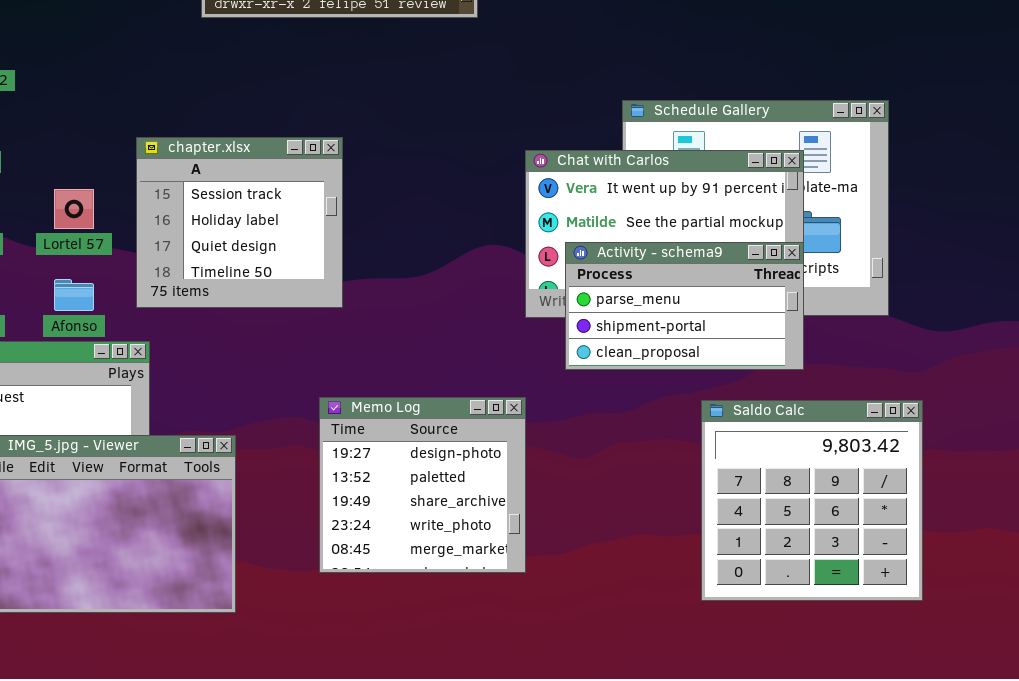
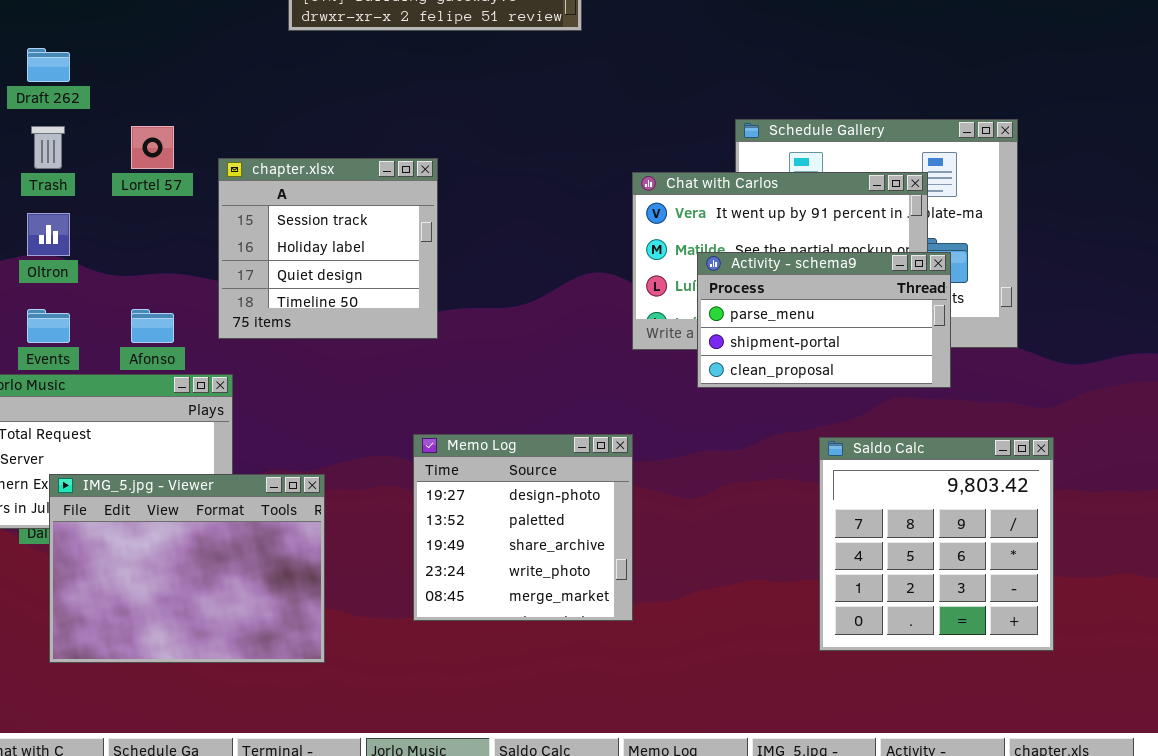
Lortel 57: [54,189,94,229] -> [131,126,174,169], moved
Activity - schema9: [565,242,804,370] -> [697,252,951,388], moved

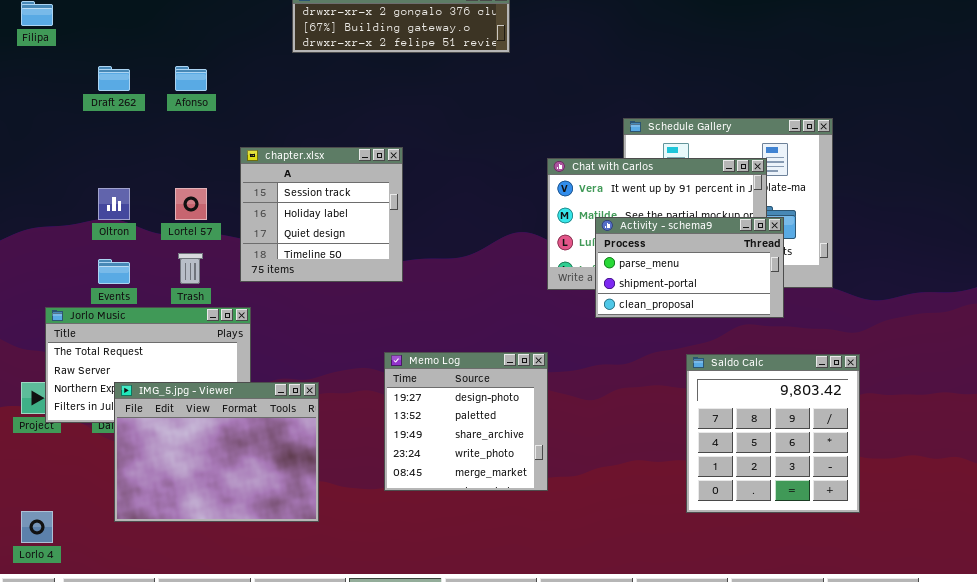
Trash: [31,126,65,169] -> [178,253,203,284], moved
Lortel 57: [131,126,174,169] -> [175,188,207,220], moved
Afonso: [131,309,174,343] -> [175,66,207,91], moved

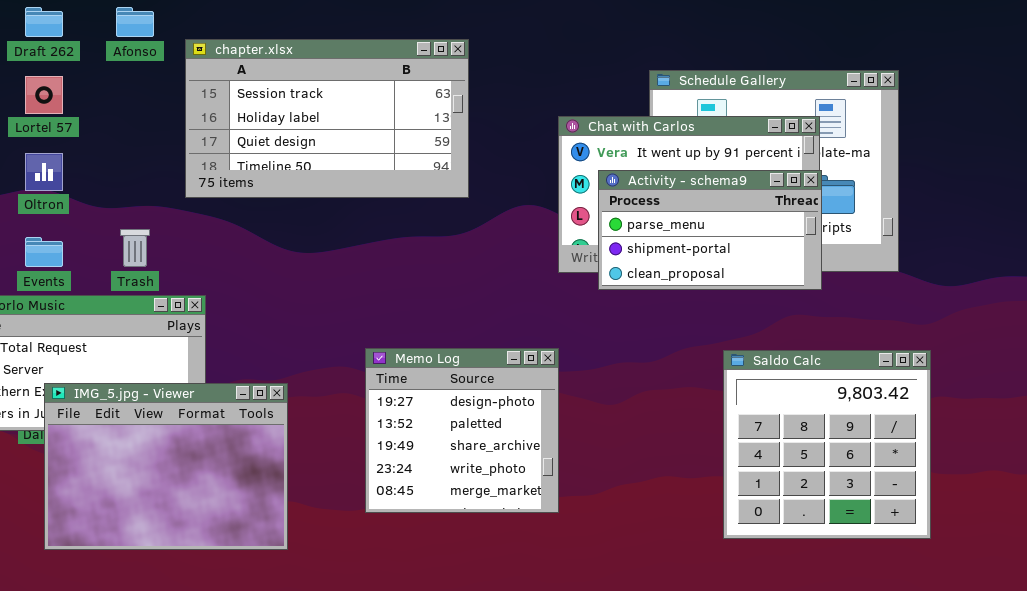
chapter.xlsx: [240,147,403,282] -> [185,39,469,198], moved, resized
Lortel 57: [175,188,207,220] -> [25,76,63,114], moved
Activity - schema9: [595,217,784,318] -> [598,170,822,290], moved

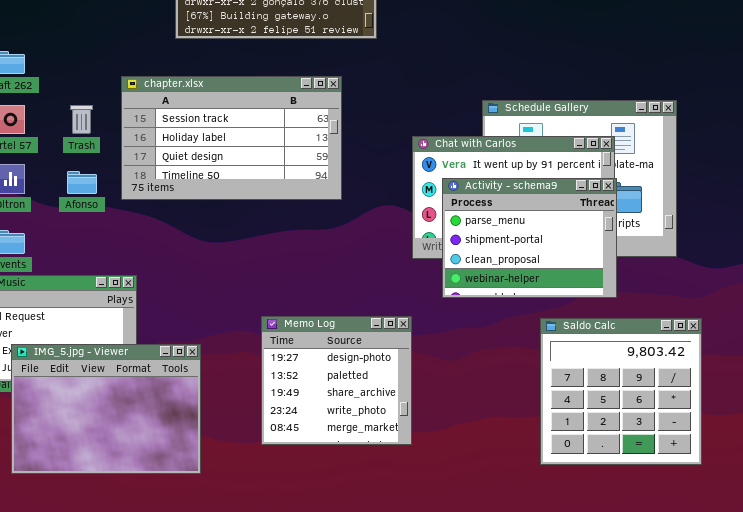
Afonso: [116,7,154,37] -> [67,171,97,194], moved
Activity - schema9: [598,170,822,290] -> [442,178,617,298], resized
Trash: [120,229,150,267] -> [70,105,93,134], moved

